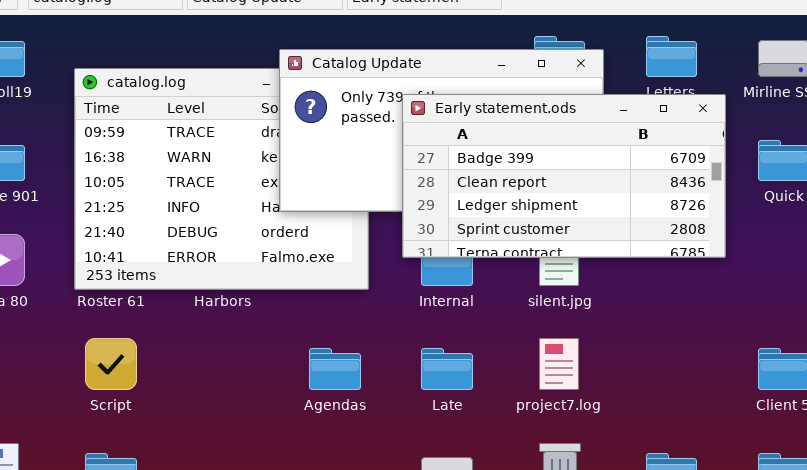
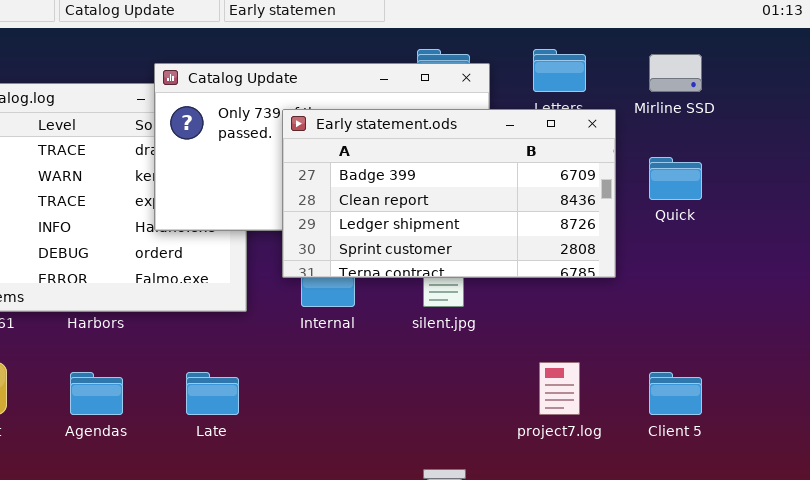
project7.log: [539,338,579,390] -> [539,362,580,415], moved
Agendas: [309,348,361,390] -> [70,372,123,415], moved
Late: [421,348,473,390] -> [186,372,239,415], moved

